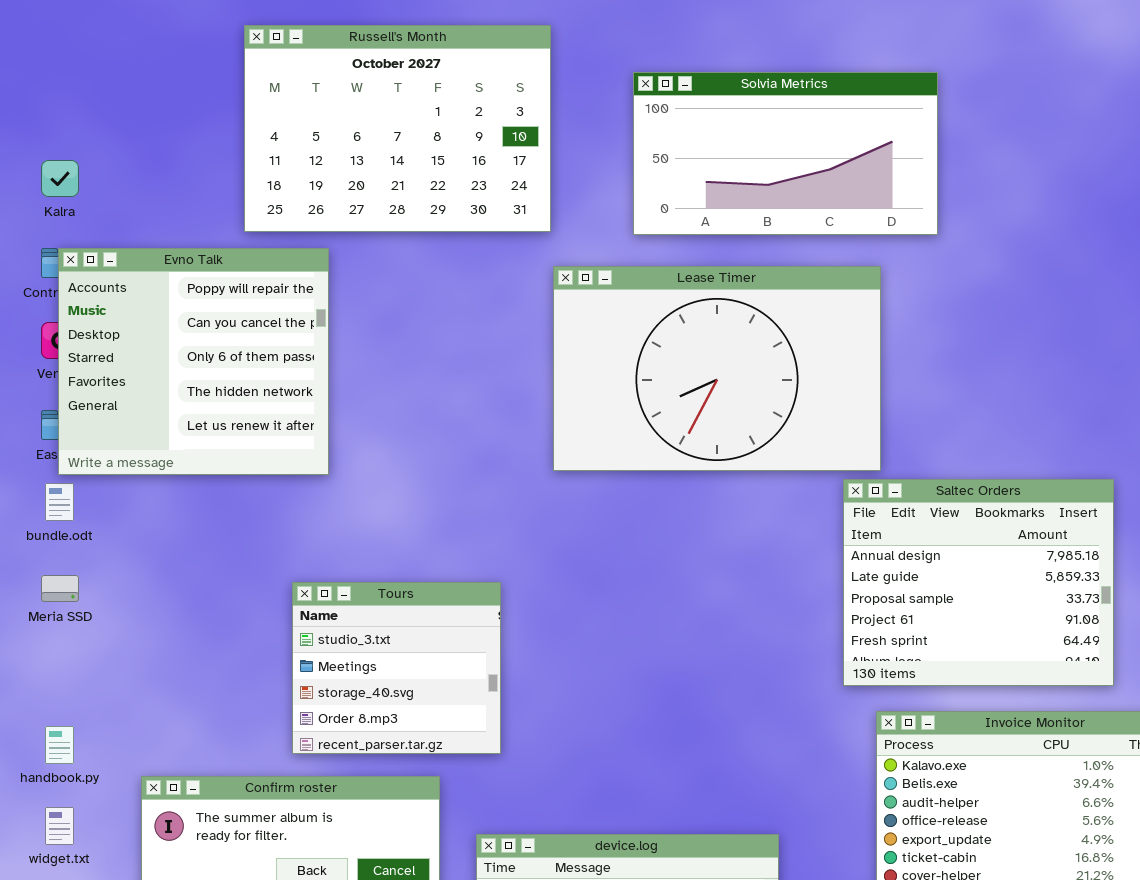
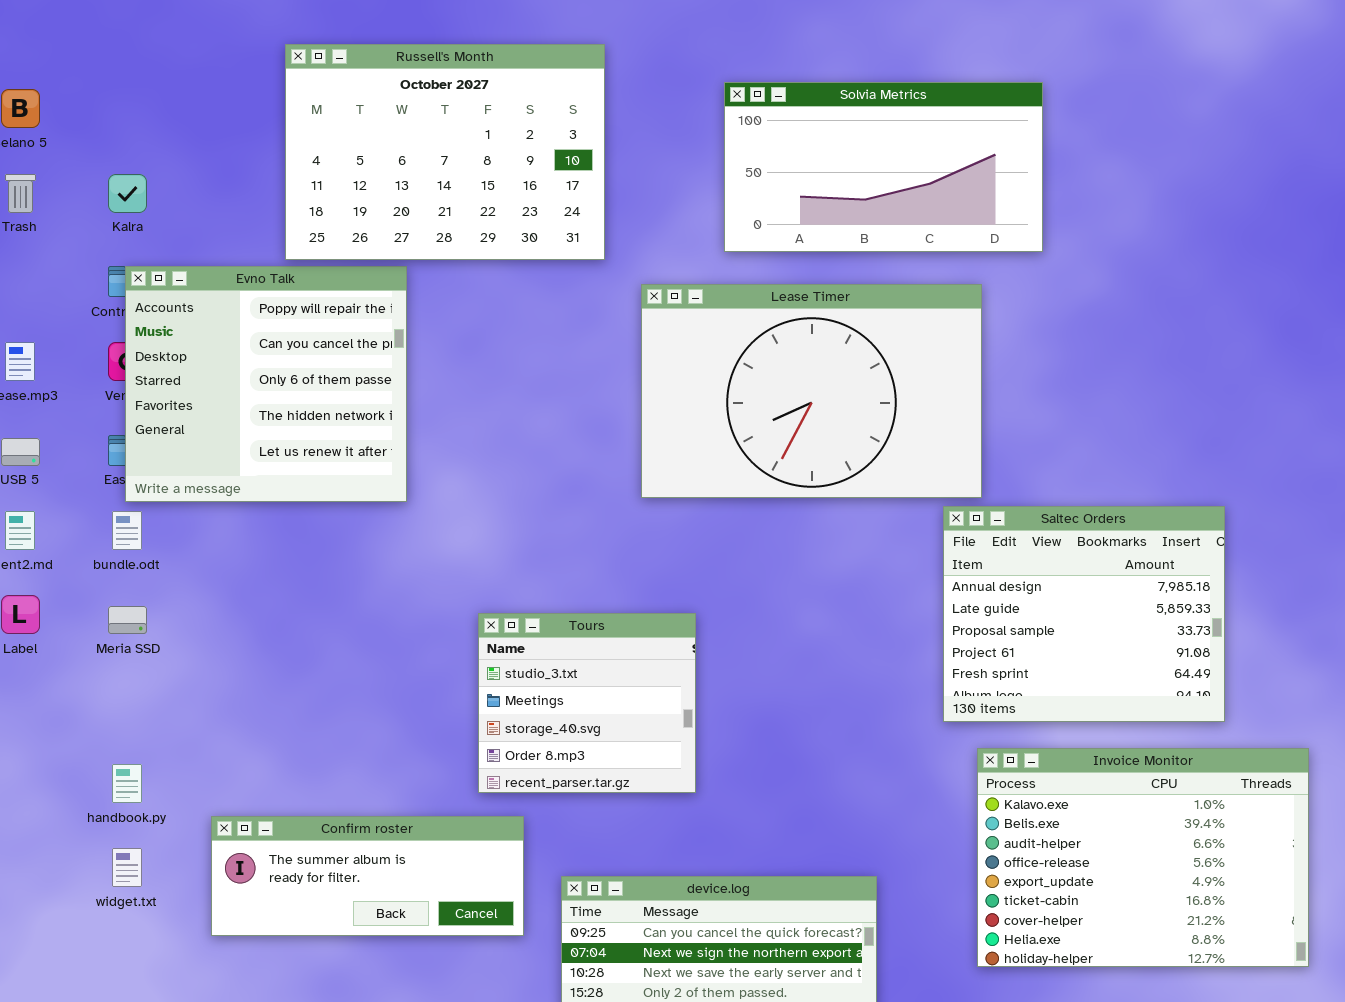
Russell's Month: [244,25,551,232] -> [285,44,605,260], moved
Tours: [292,582,501,754] -> [478,613,696,793], moved

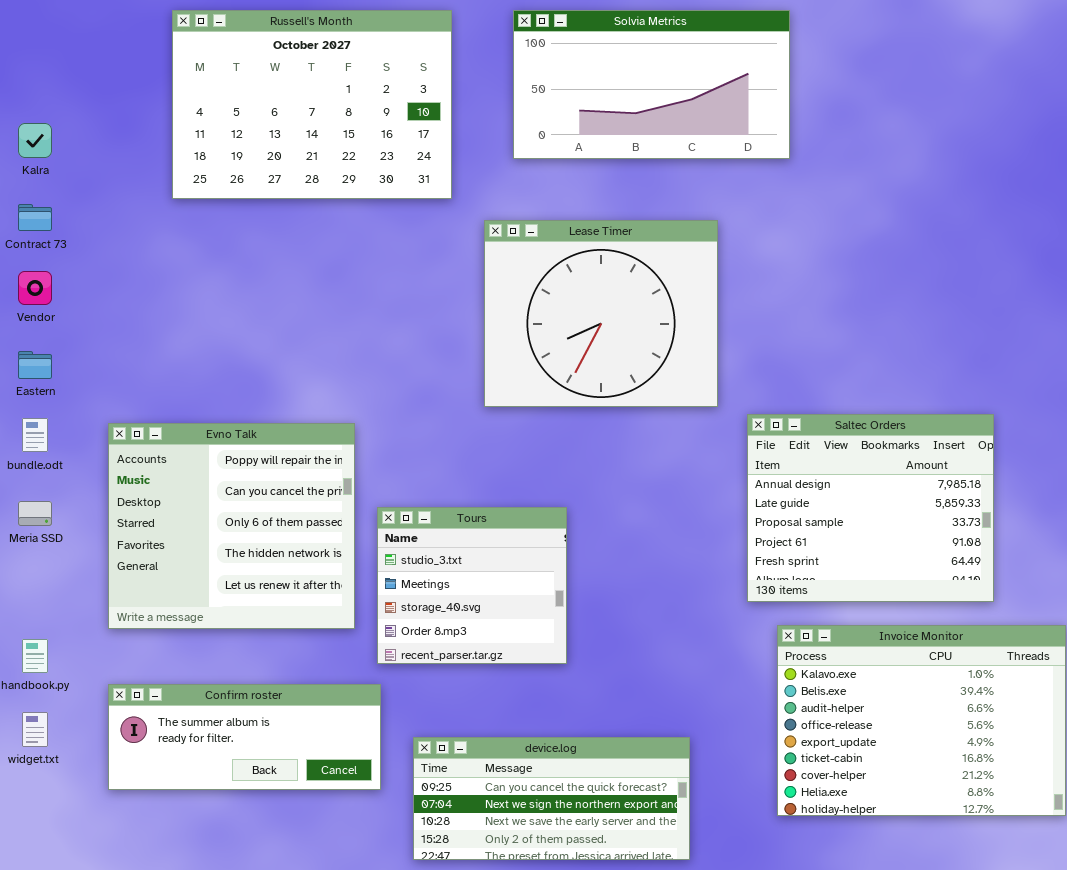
Solvia Metrics: [724,82,1043,252] -> [513,10,790,159], moved
Evno Talk: [125,266,407,502] -> [108,423,355,629], moved
Lease Timer: [641,284,982,498] -> [484,220,718,407], resized
Tours: [478,613,696,793] -> [377,507,567,664], moved

